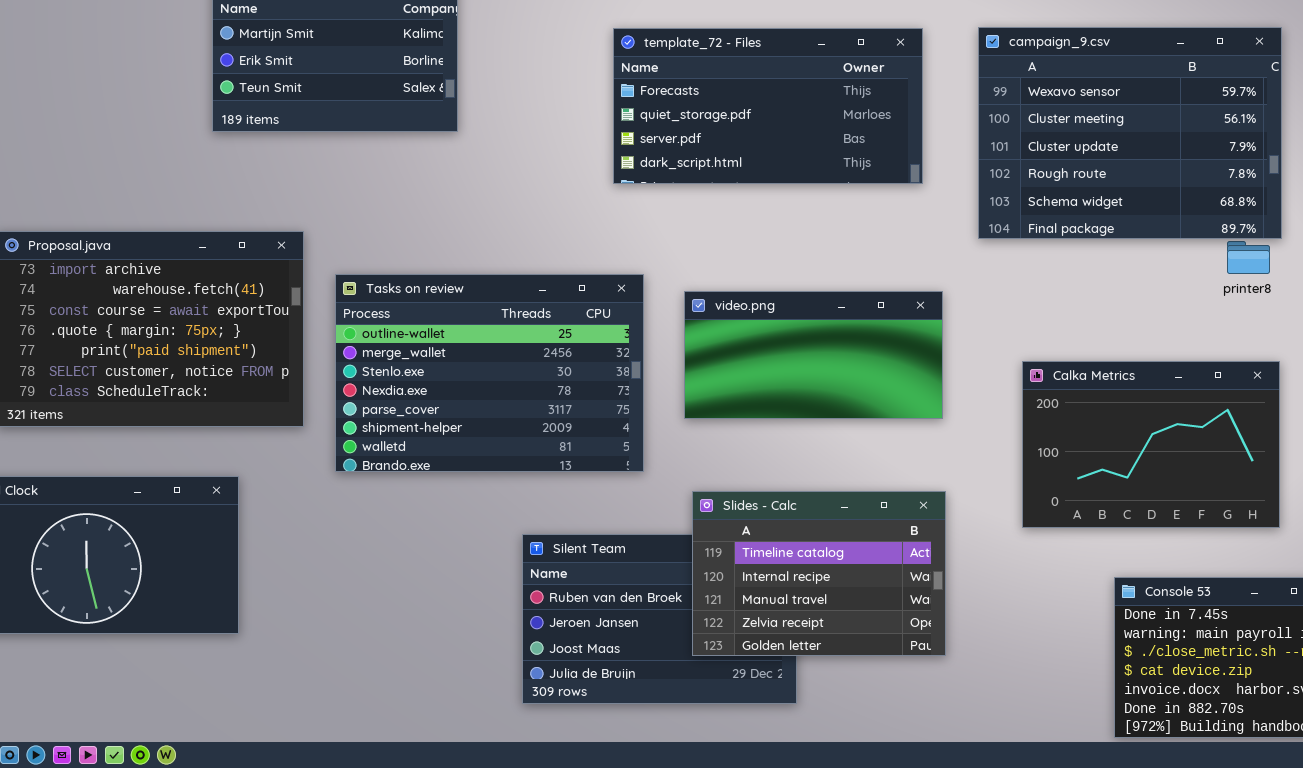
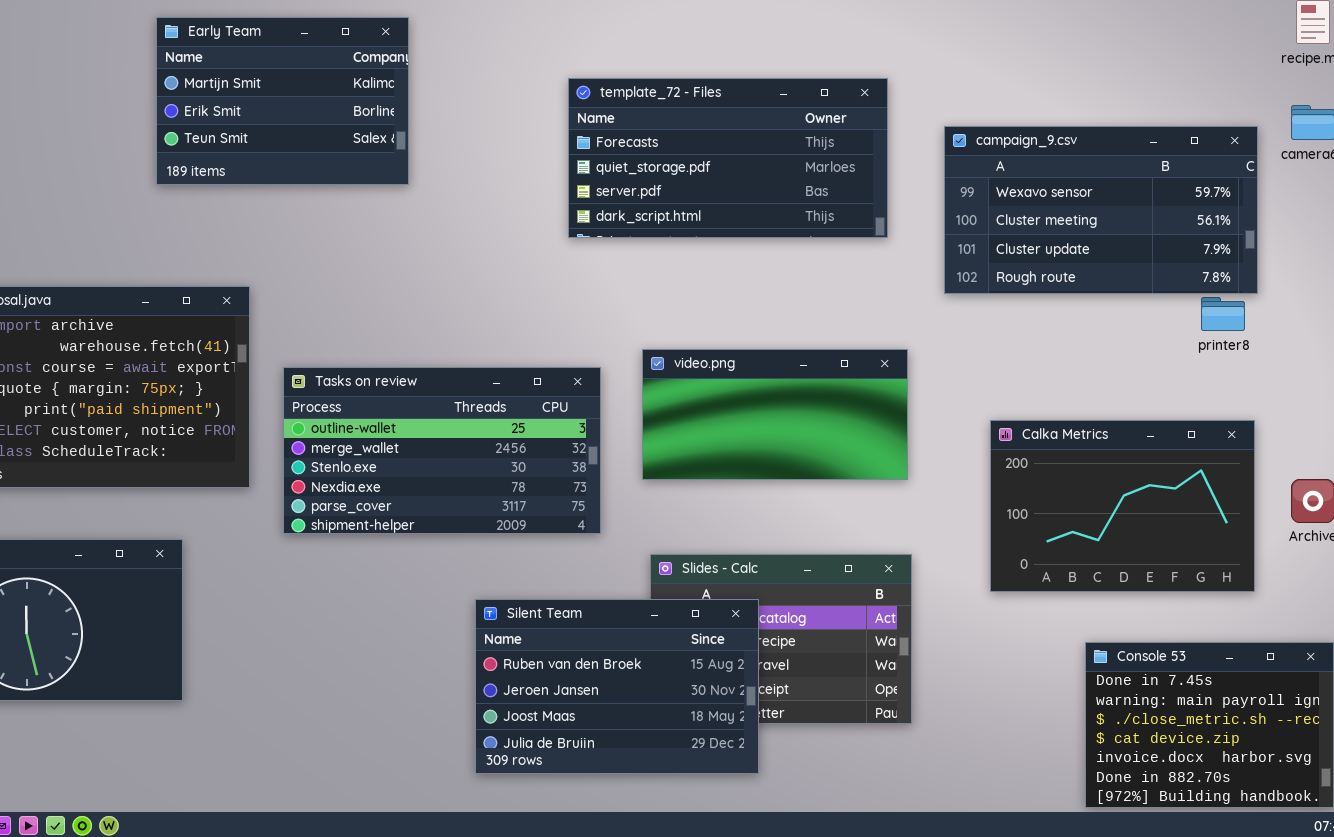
campaign_9.csv: [978,27,1282,239] -> [944,126,1258,294], resized
Tasks on review: [335,274,644,472] -> [283,367,601,534], resized
Silent Team: [522,534,797,704] -> [475,599,759,774], raised

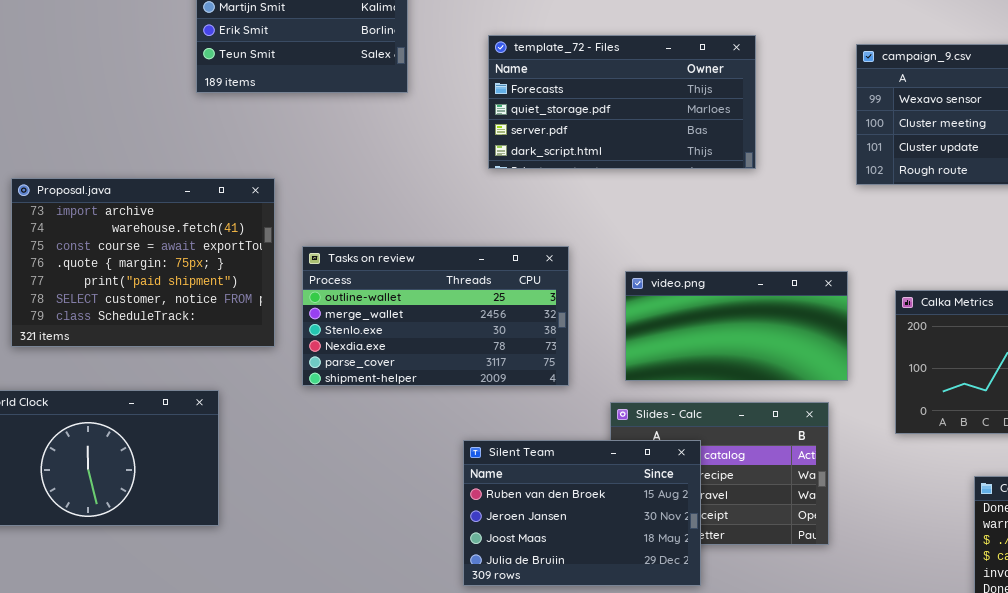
template_72 - Files: [568,78,888,238] -> [488,35,756,169], moved
video.png: [642,349,908,480] -> [625,271,848,381], moved

